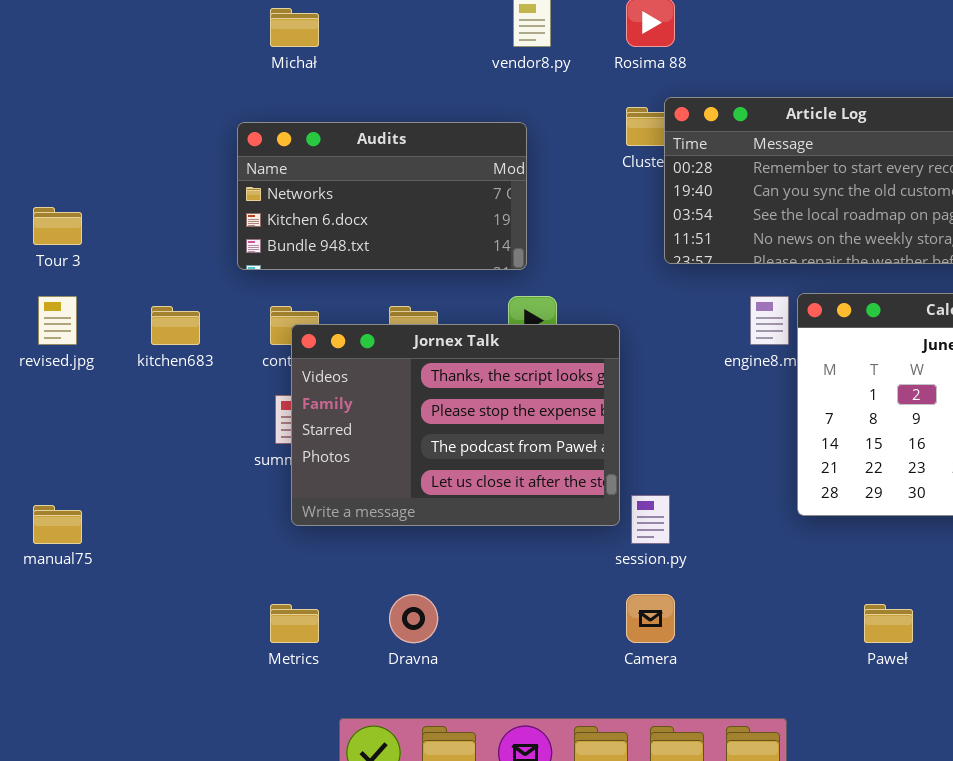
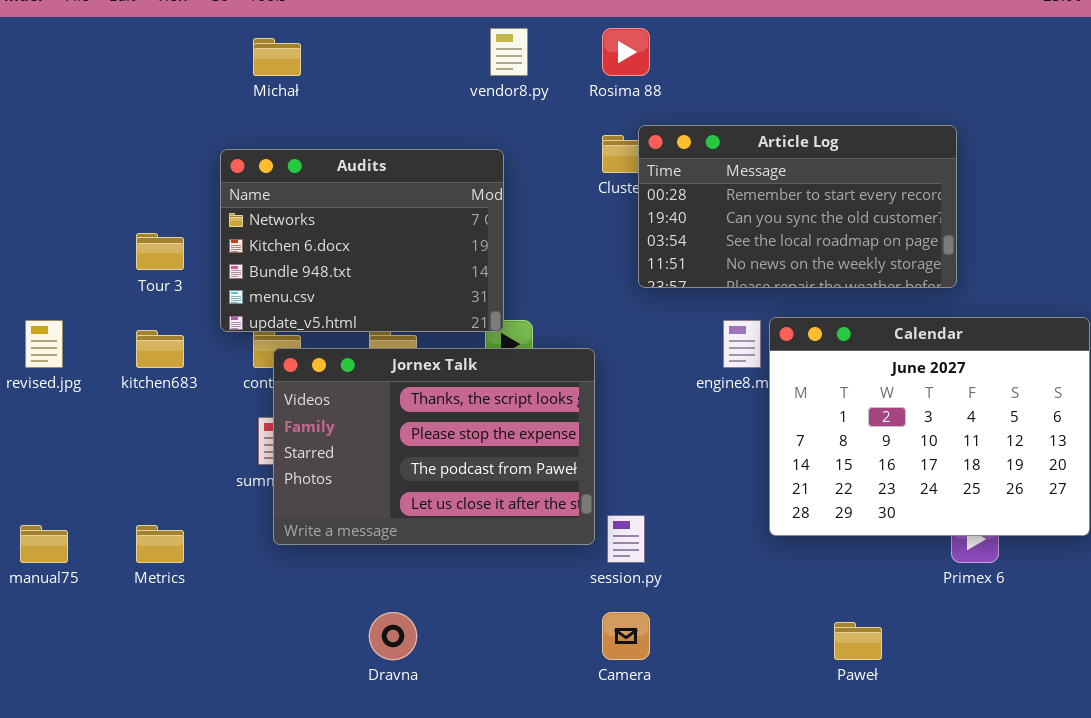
Audits: [237,122,527,270] -> [220,149,504,332], resized
Tour 3: [33,207,82,245] -> [136,233,184,270], moved
Metrics: [270,604,319,643] -> [136,525,184,563], moved

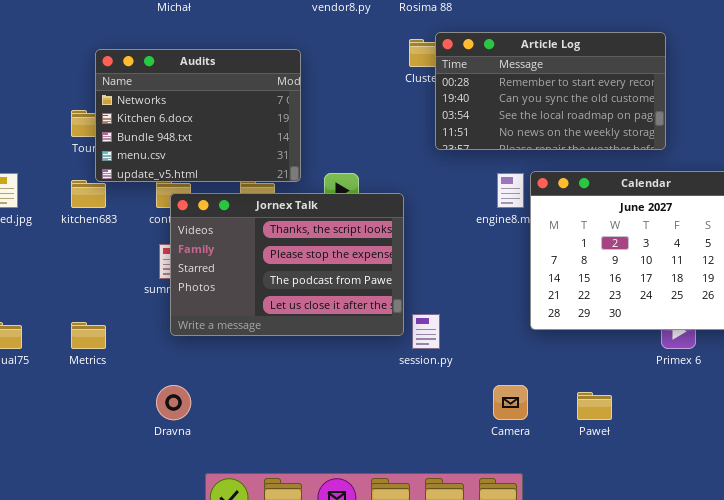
Audits: [220,149,504,332] -> [95,49,301,182], moved
Dravna: [369,612,417,660] -> [156,385,191,420], moved
Camera: [602,612,650,660] -> [493,385,528,420], moved

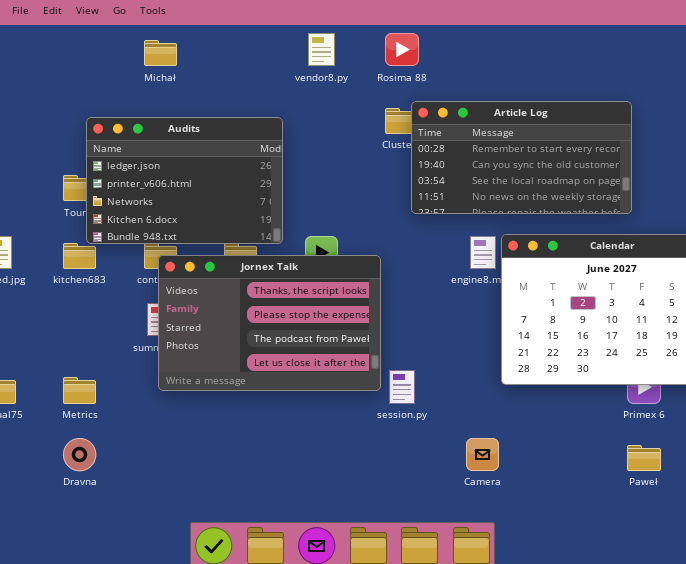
Audits: [95,49,301,182] -> [86,117,283,244], scrolled up 2 rows
Dravna: [156,385,191,420] -> [63,438,96,471], moved
Paweł: [577,392,612,420] -> [627,445,661,471], moved

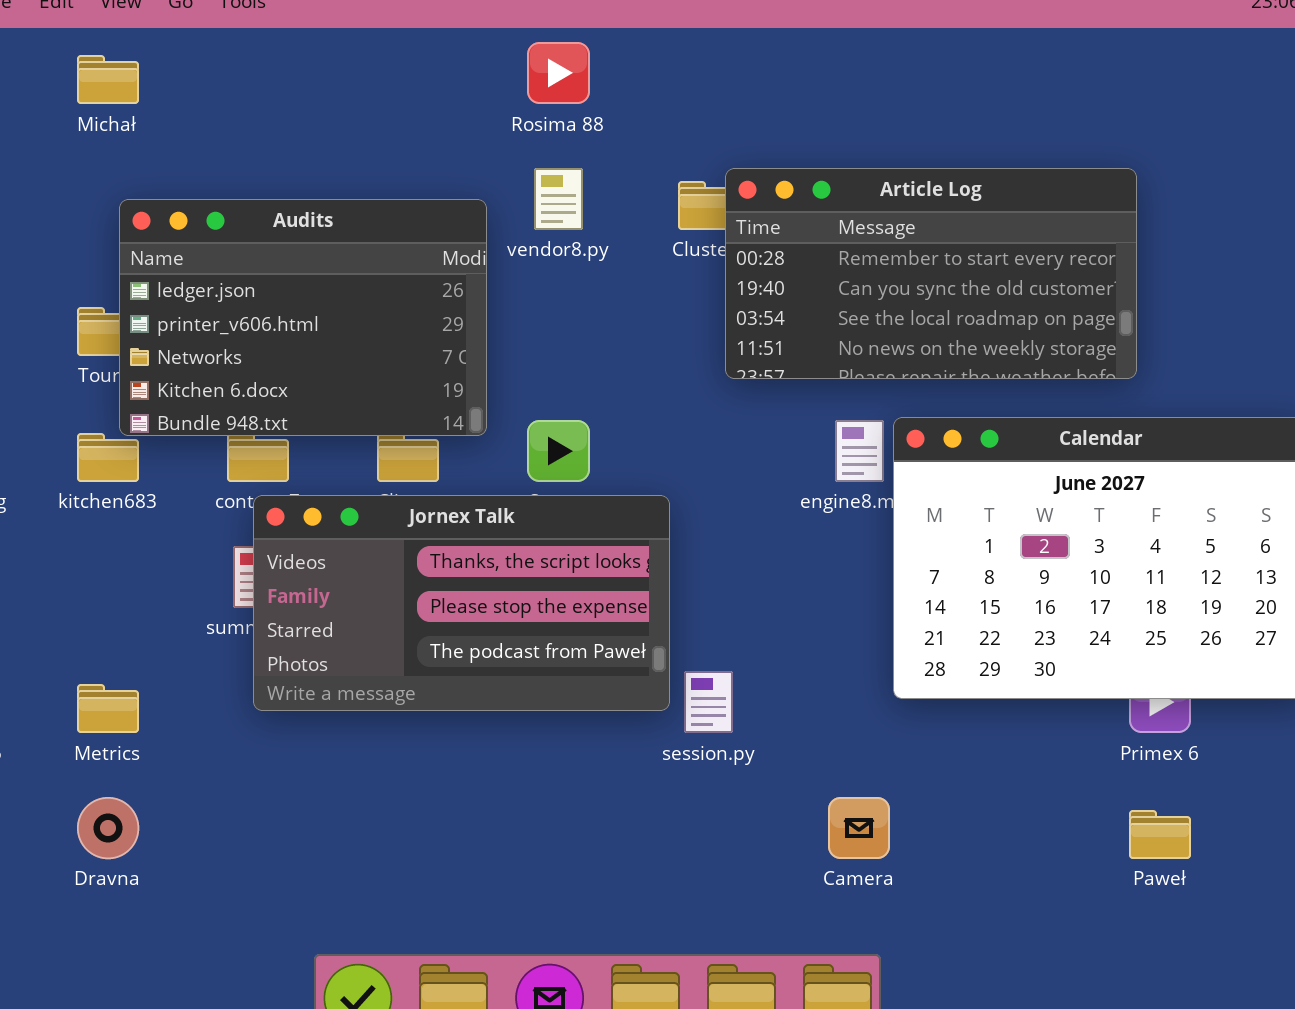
vendor8.py: [308,33,335,66] -> [534,168,583,230], moved
Rosima 88: [385,33,419,66] -> [527,42,590,104], moved
Michał: [144,40,177,66] -> [77,55,139,104], moved
Jornex Talk: [158,255,381,391] -> [253,495,670,711], resized

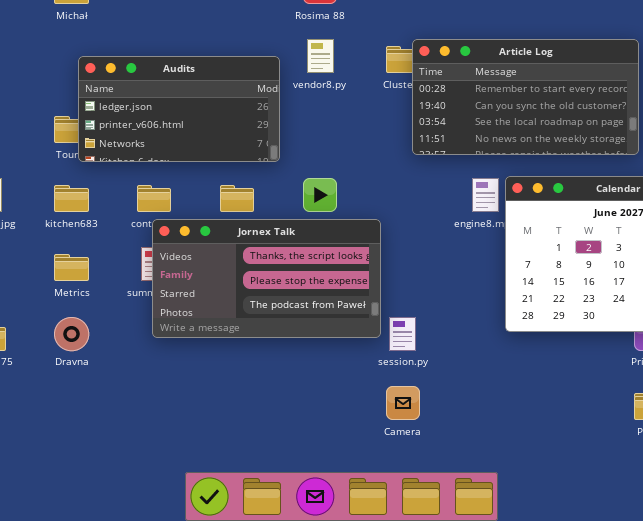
Audits: [119,199,487,436] -> [78,56,280,162], resized
Metrics: [77,684,139,733] -> [54,254,89,281], moved
Dravna: [77,797,139,859] -> [54,317,89,351], moved
Camera: [828,797,890,859] -> [386,386,420,420], moved

